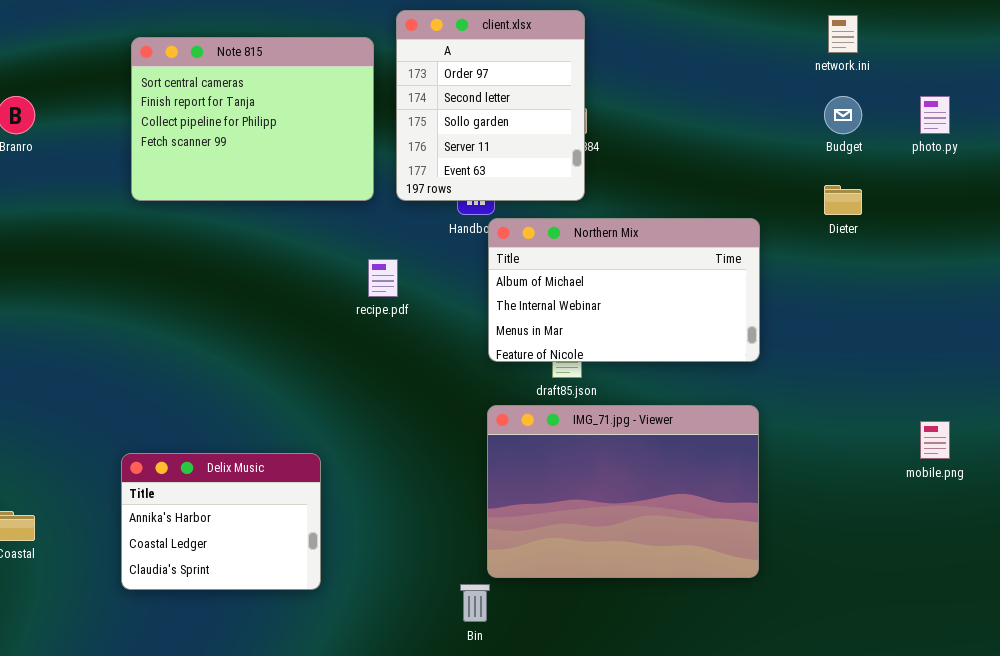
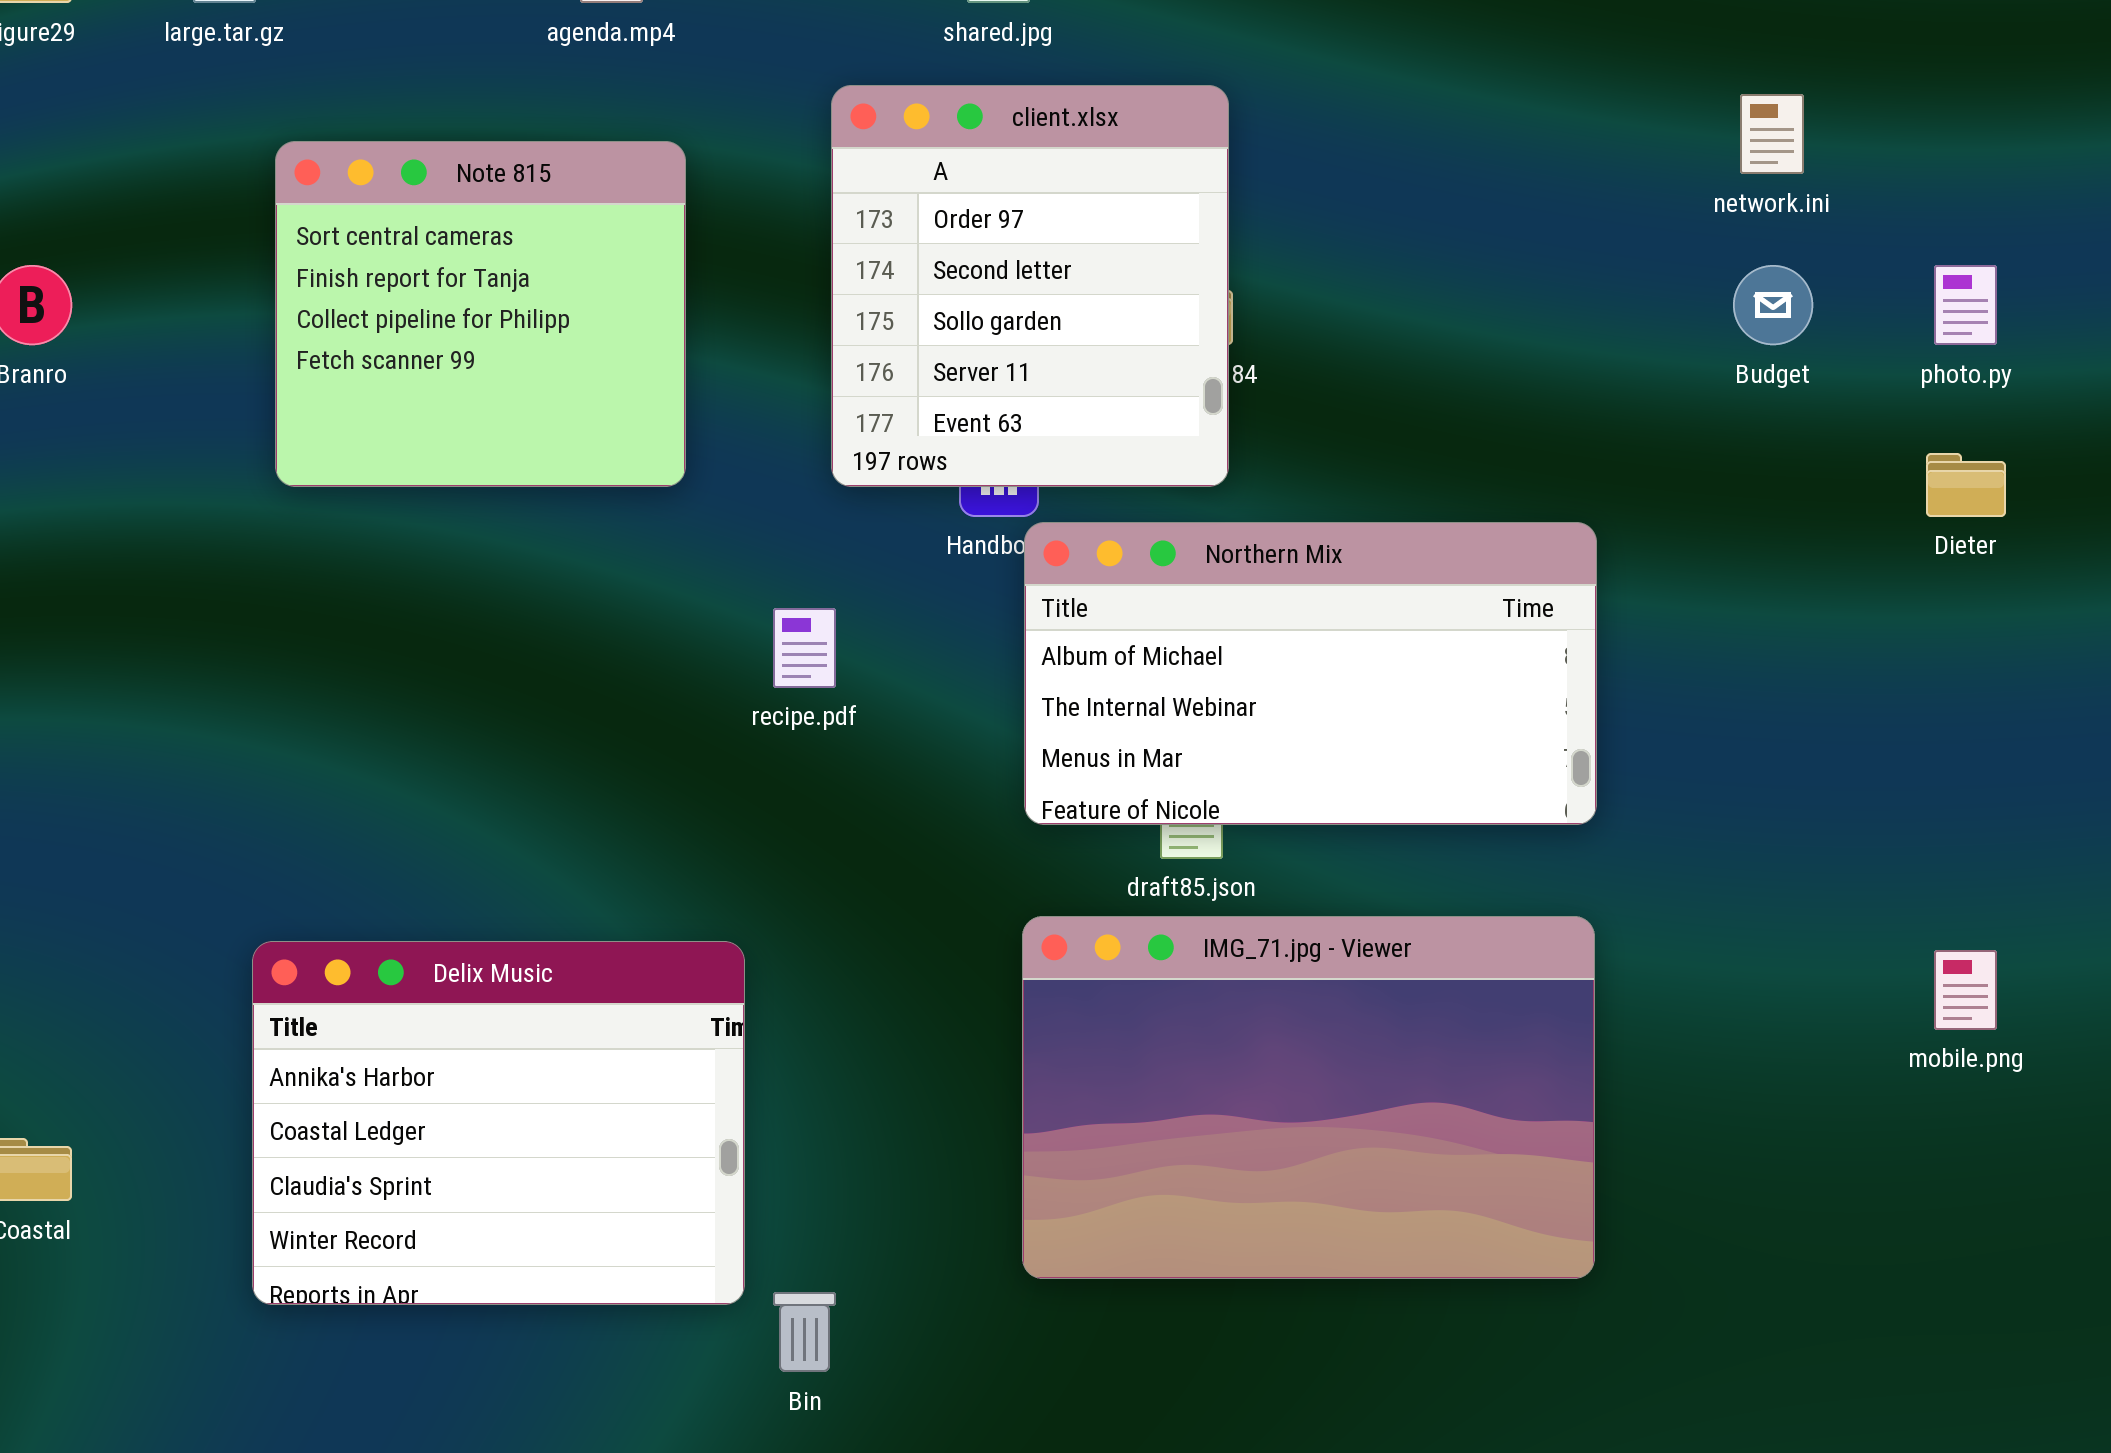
Note 815: [131,37,374,201] -> [275,141,686,487], resized
Dieter: [824,185,862,215] -> [1926,453,2006,517], moved
Delix Music: [121,453,321,590] -> [252,941,745,1305], resized
Bin: [460,584,490,622] -> [773,1292,836,1372], moved

